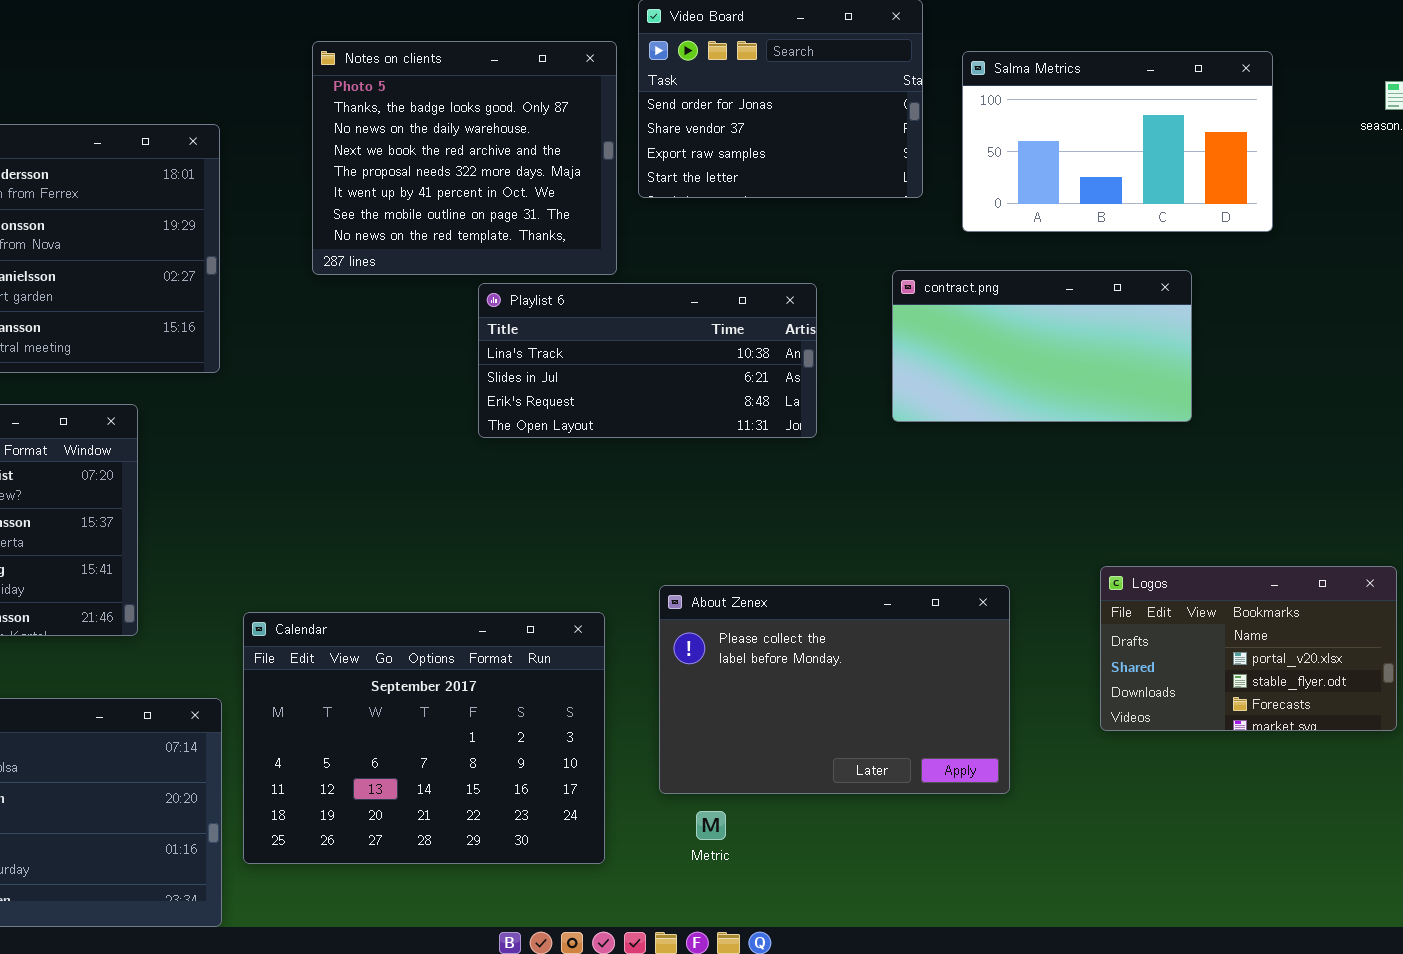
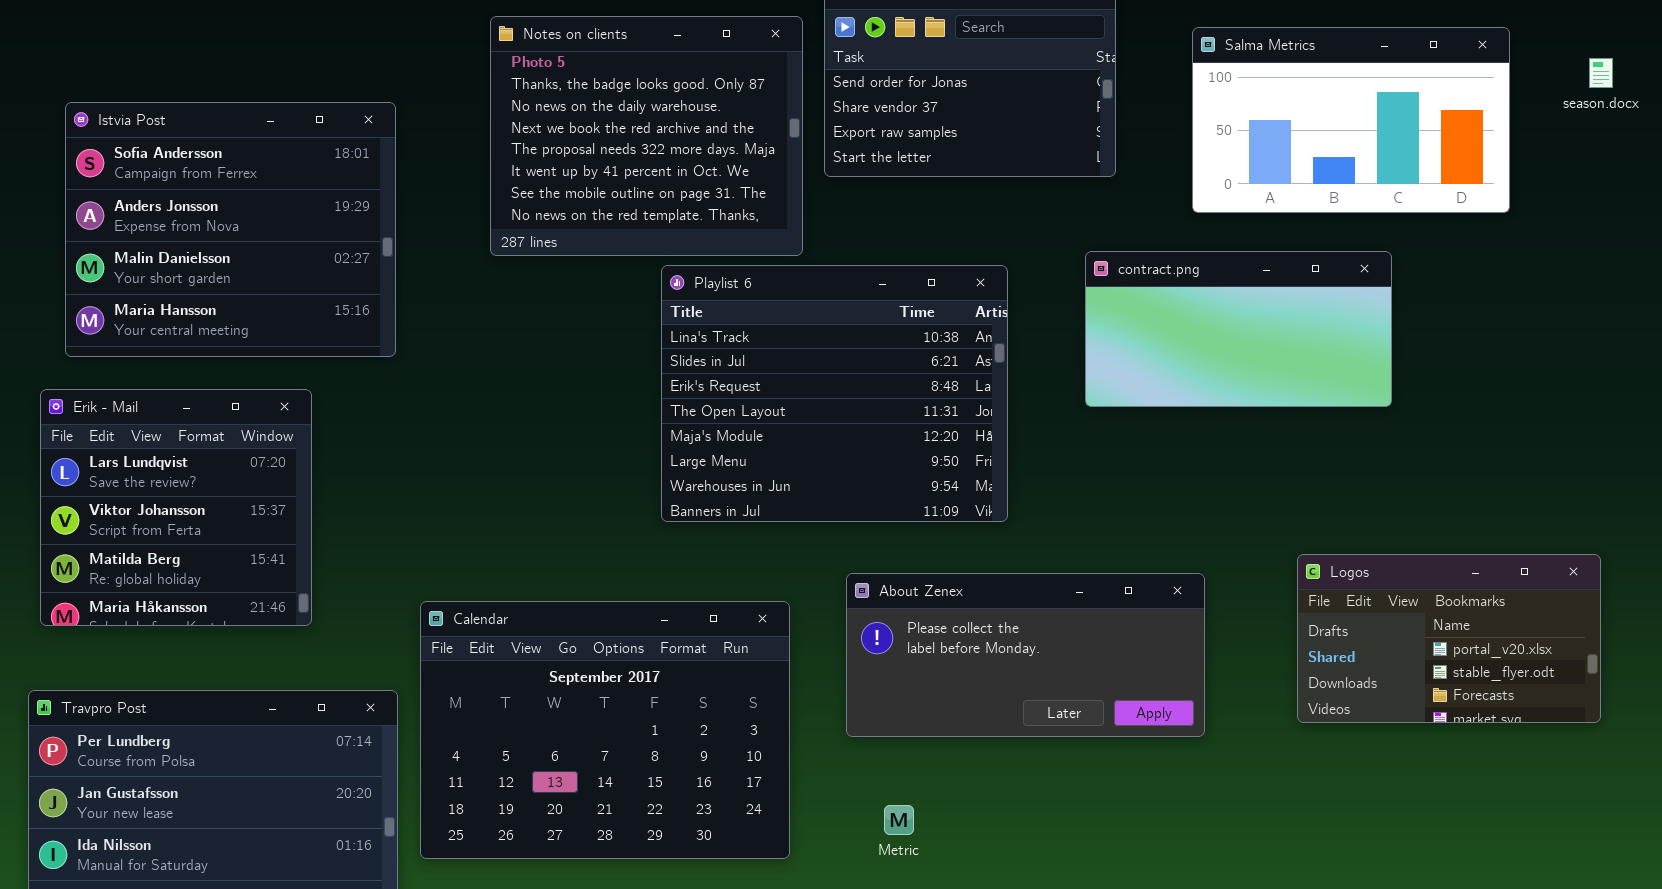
Salma Metrics: [962,51,1273,232] -> [1192,27,1510,213], moved
Playlist 6: [478,283,817,438] -> [661,265,1008,522], resized
About Zenex: [659,585,1010,794] -> [846,573,1205,737], resized

